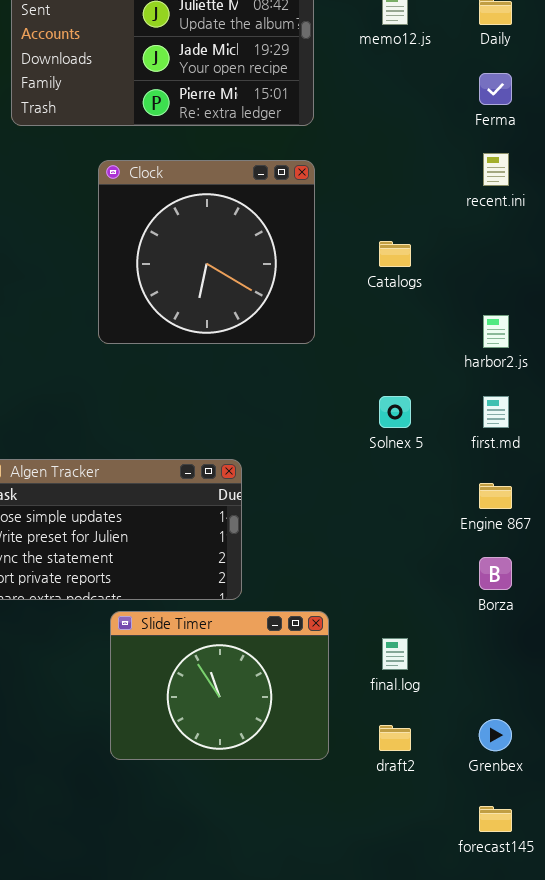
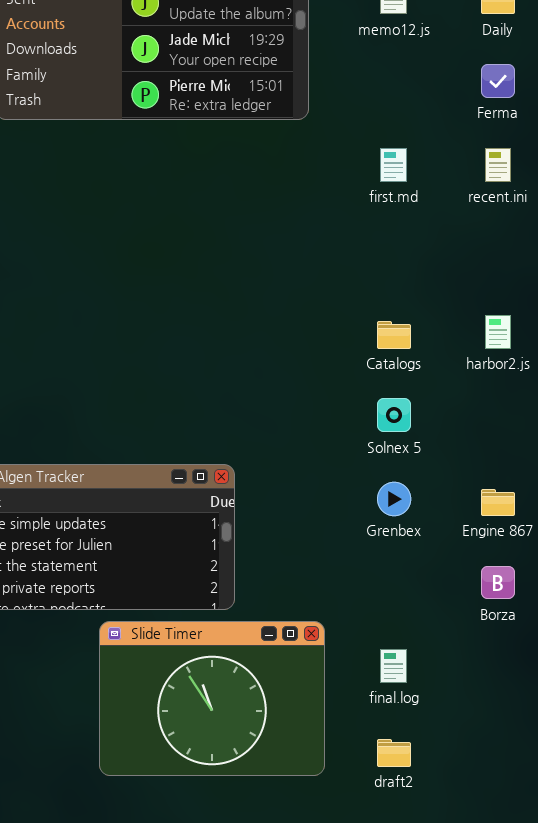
Clock: [98,160,315,344] -> none, closed
Catalogs: [379,241,411,267] -> [377,321,411,349], moved
first.md: [483,396,509,428] -> [380,148,407,182], moved
Grenbex: [479,719,512,751] -> [377,482,411,516], moved

